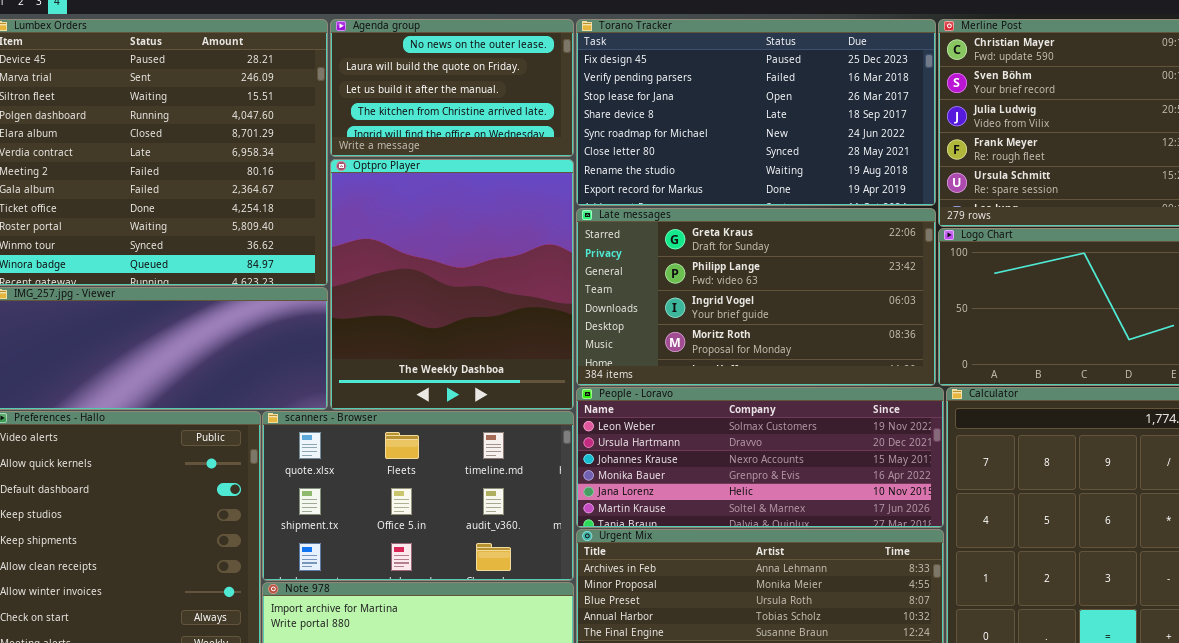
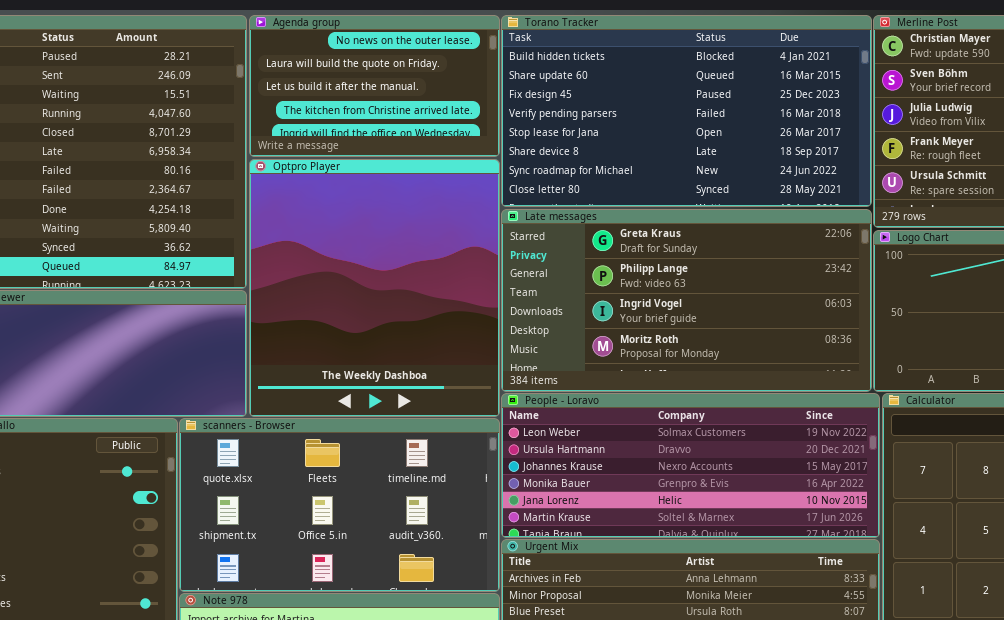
Torano Tracker: [576,19,936,206] -> [501,15,872,207], scrolled up 2 rows

